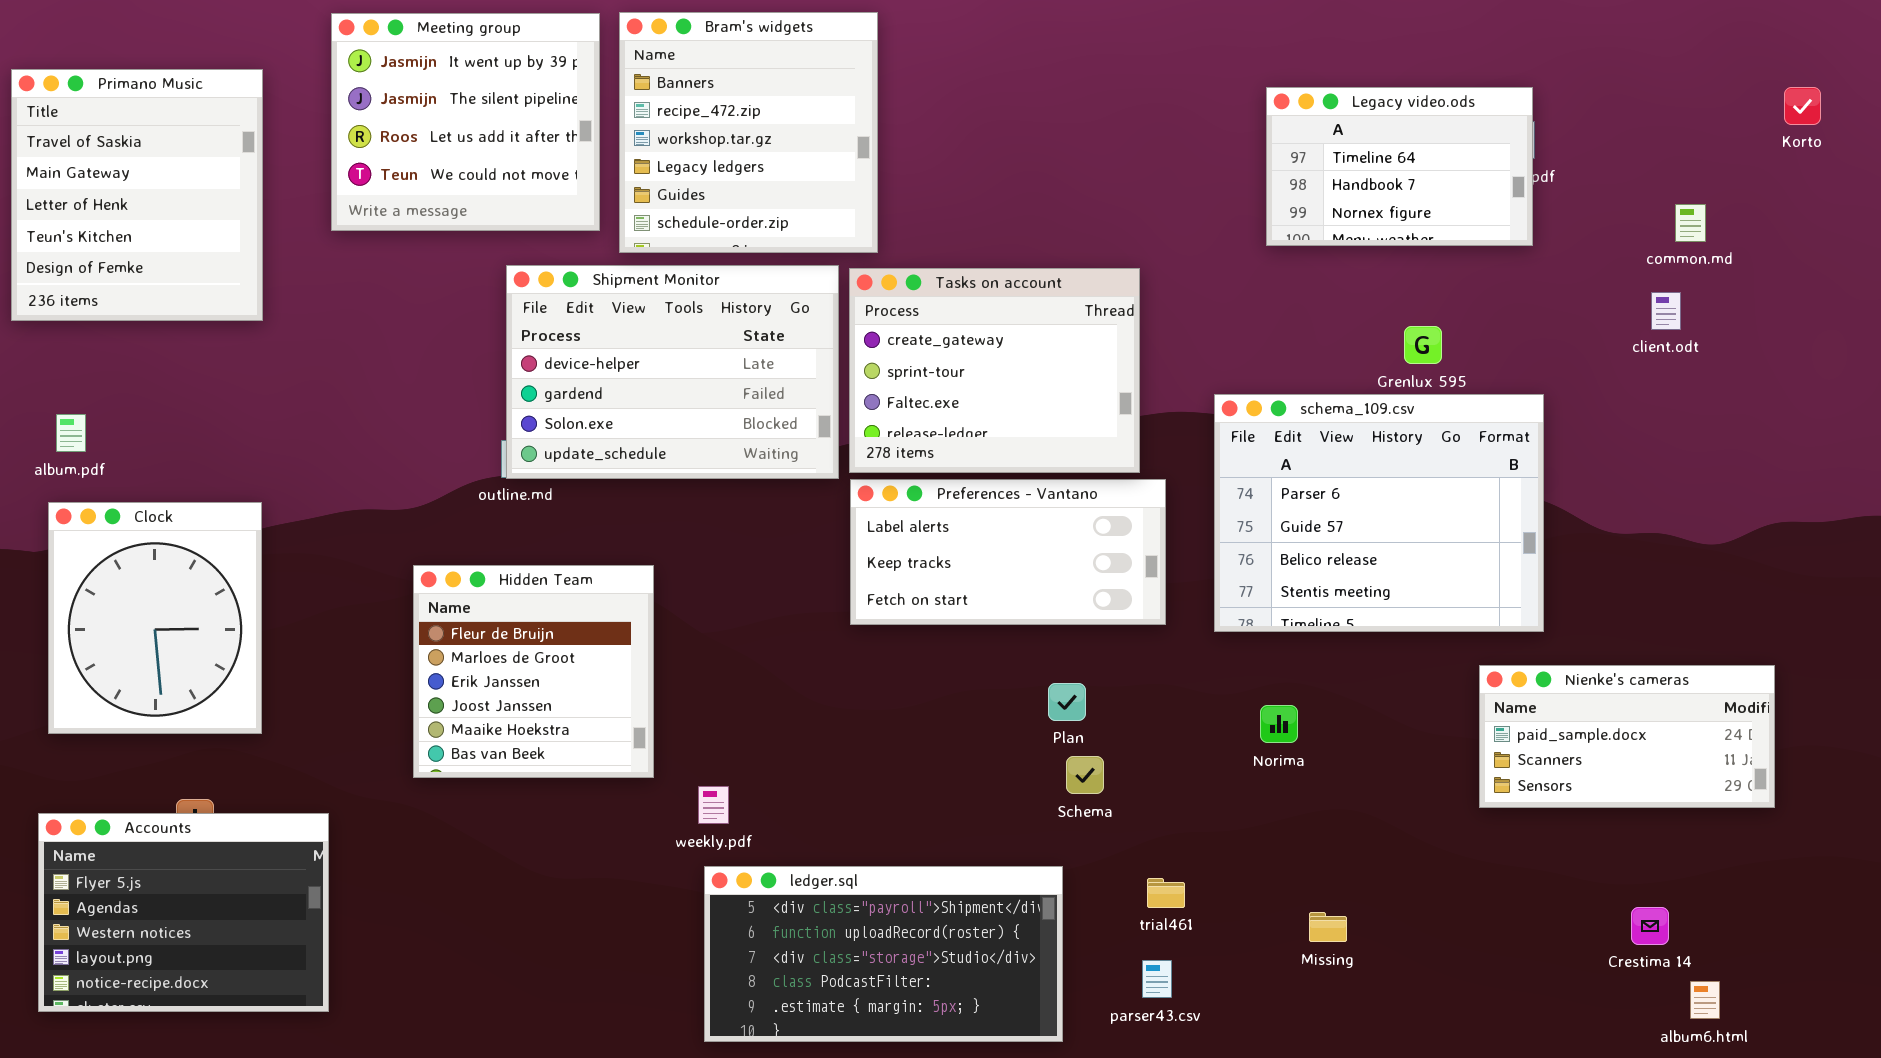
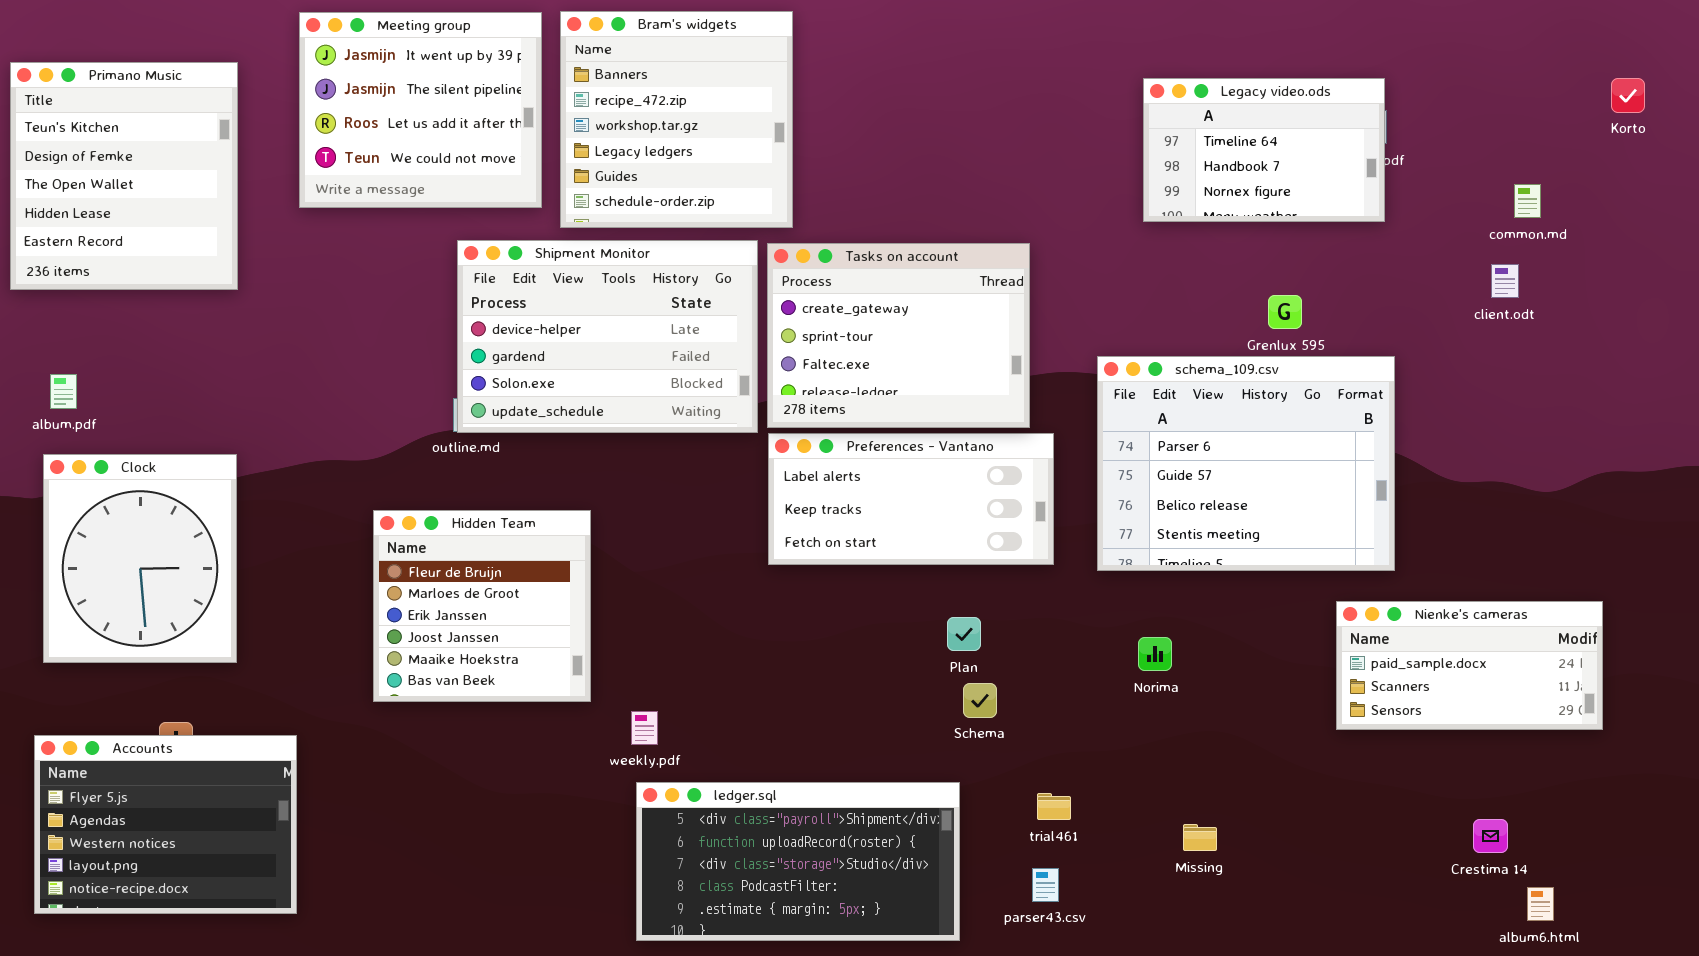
Primano Music: [11,69,263,321] -> [10,62,238,290], scrolled down 3 rows

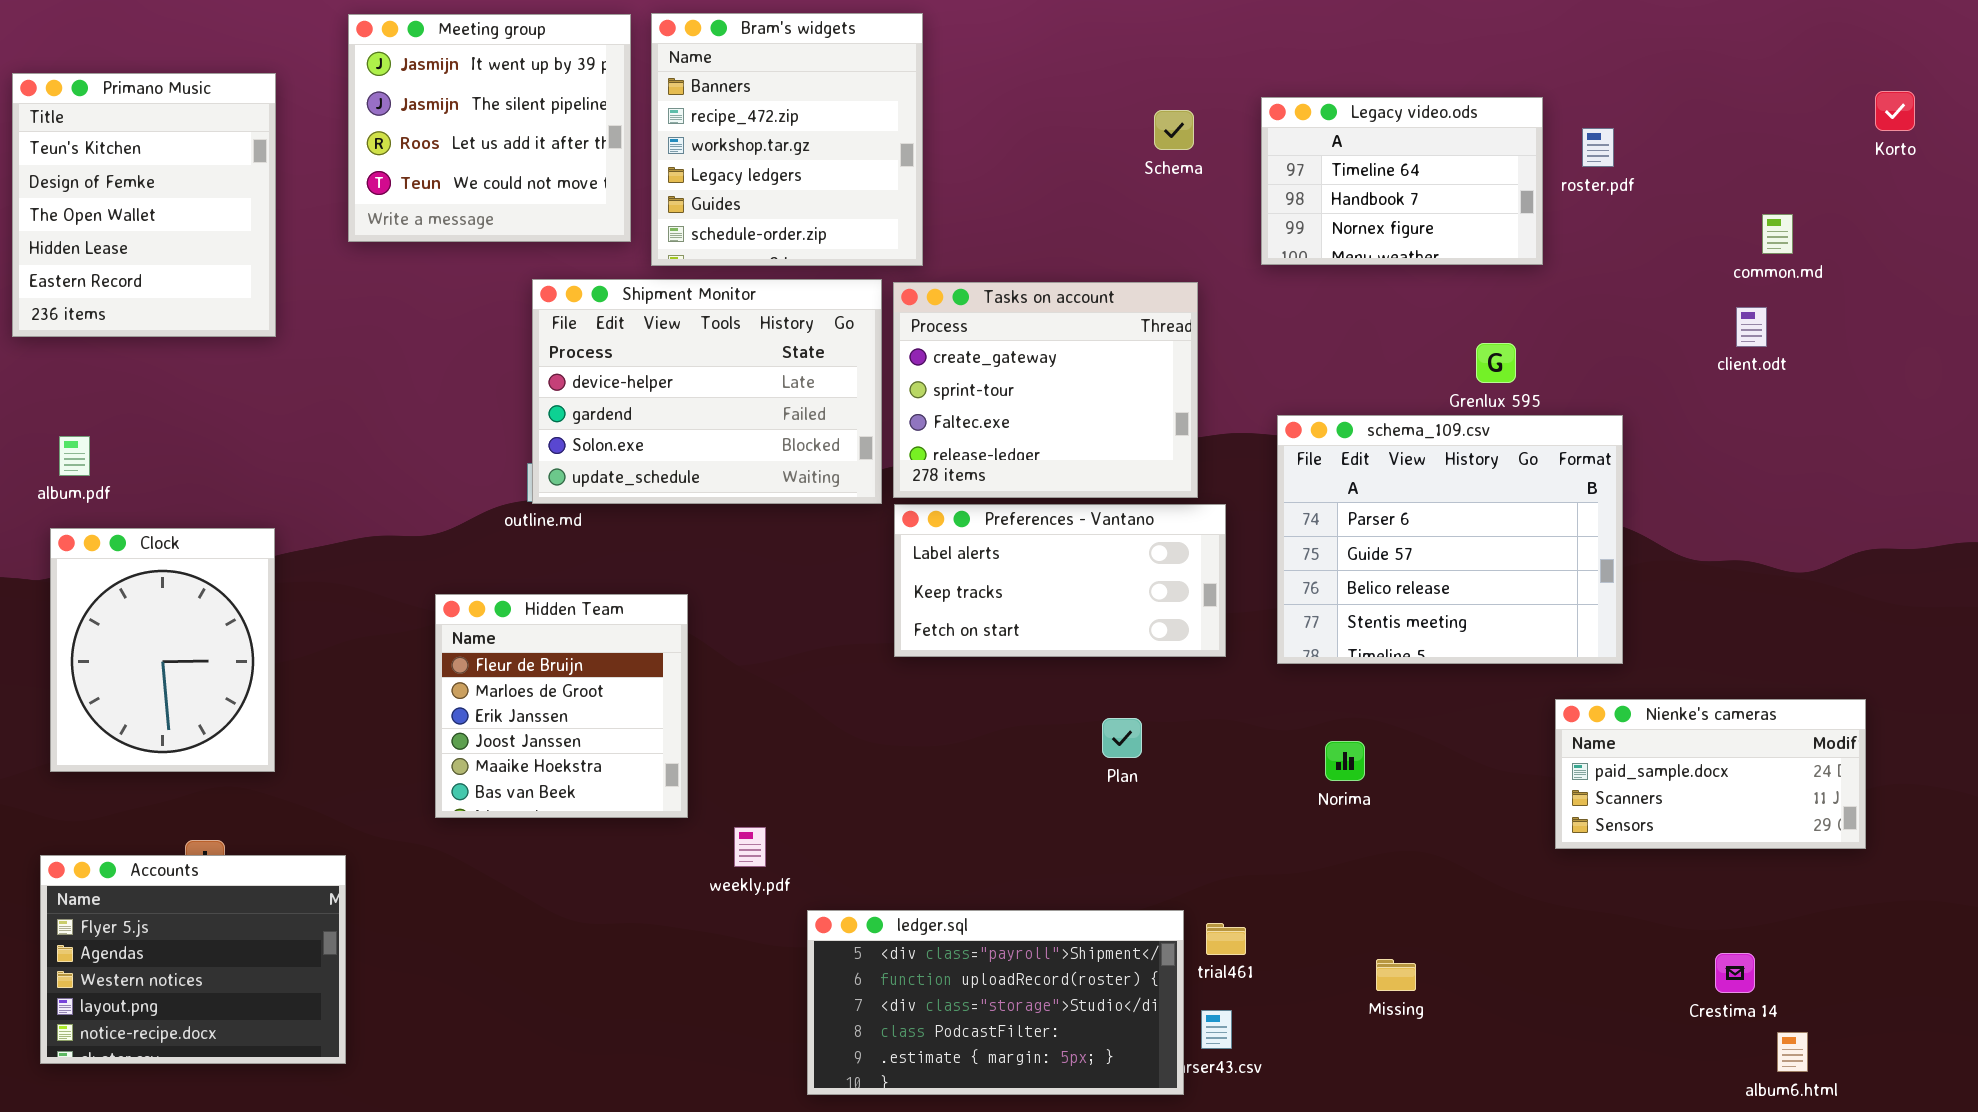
Legacy video.ods: [1143,78,1385,222] -> [1261,97,1543,265], moved
Schema: [963,683,997,718] -> [1154,110,1194,150], moved
ledger.sql: [636,782,960,941] -> [807,910,1184,1095], moved

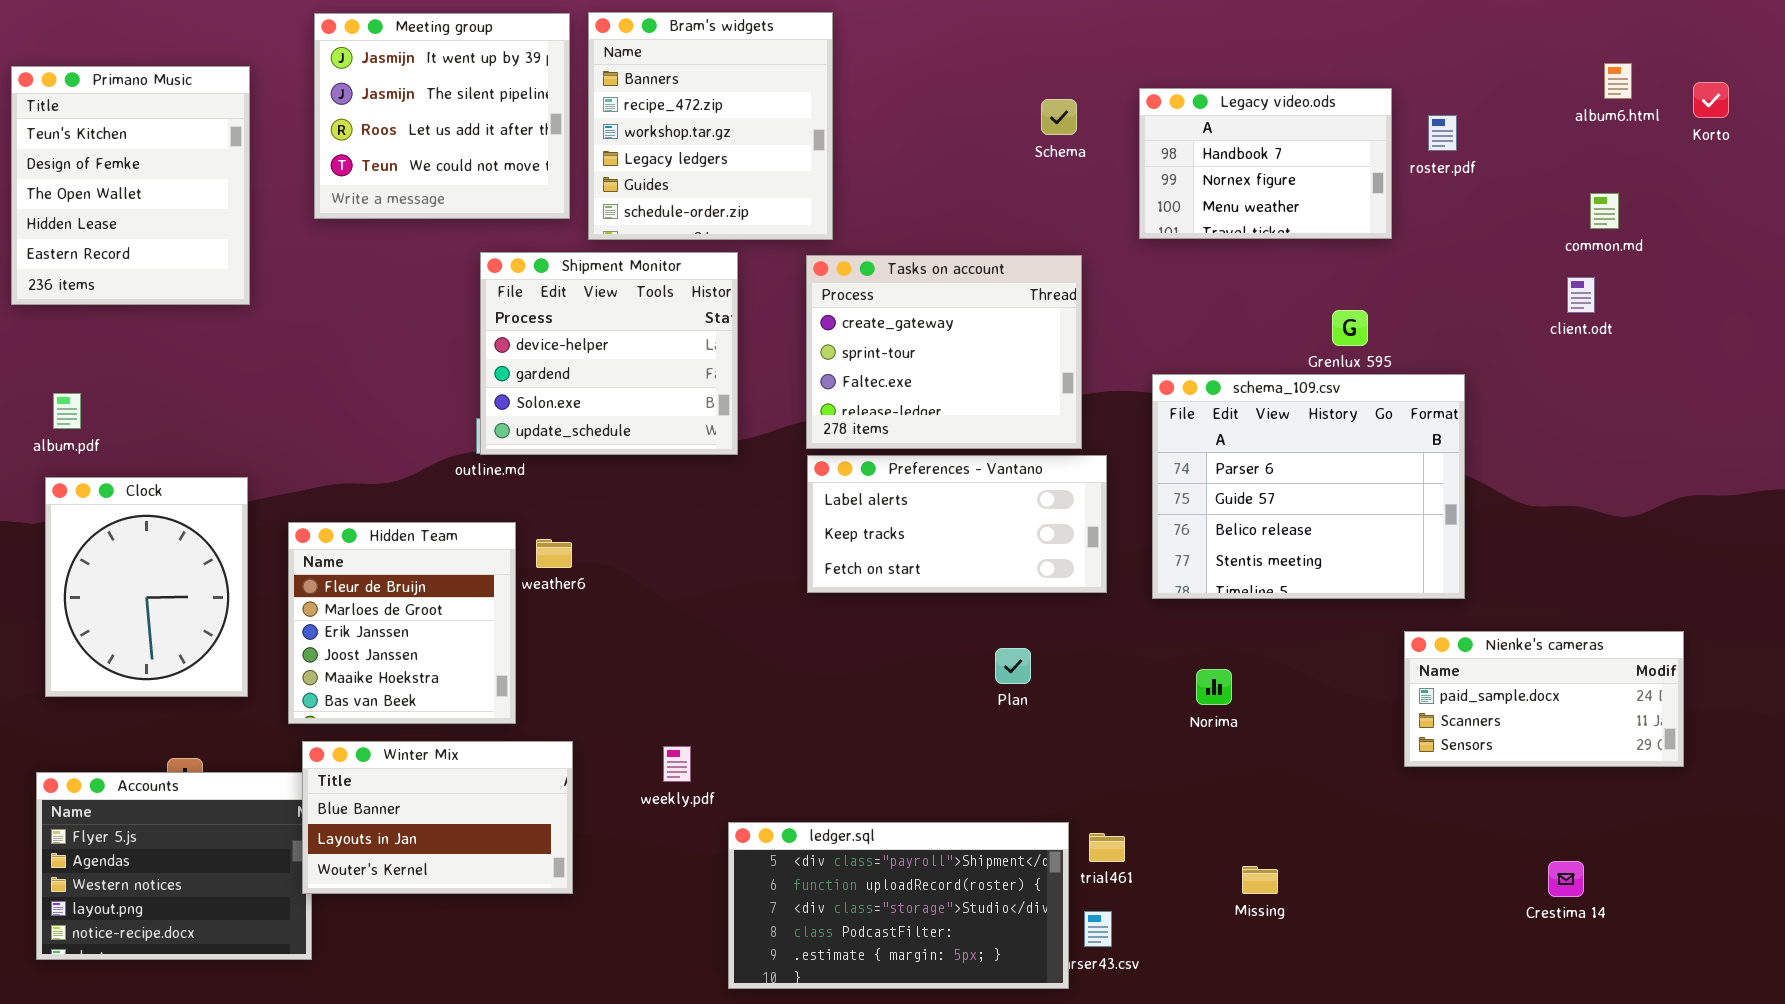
Legacy video.ods: [1261,97,1543,265] -> [1139,88,1392,239], scrolled down 1 row
Shipment Monitor: [532,279,882,504] -> [480,252,738,455], resized
Hidden Team: [435,594,688,818] -> [288,522,516,724], moved
Winter Mix: none -> [302,741,573,894], opened
album6.html: [1777,1032,1808,1072] -> [1604,63,1632,99], moved

